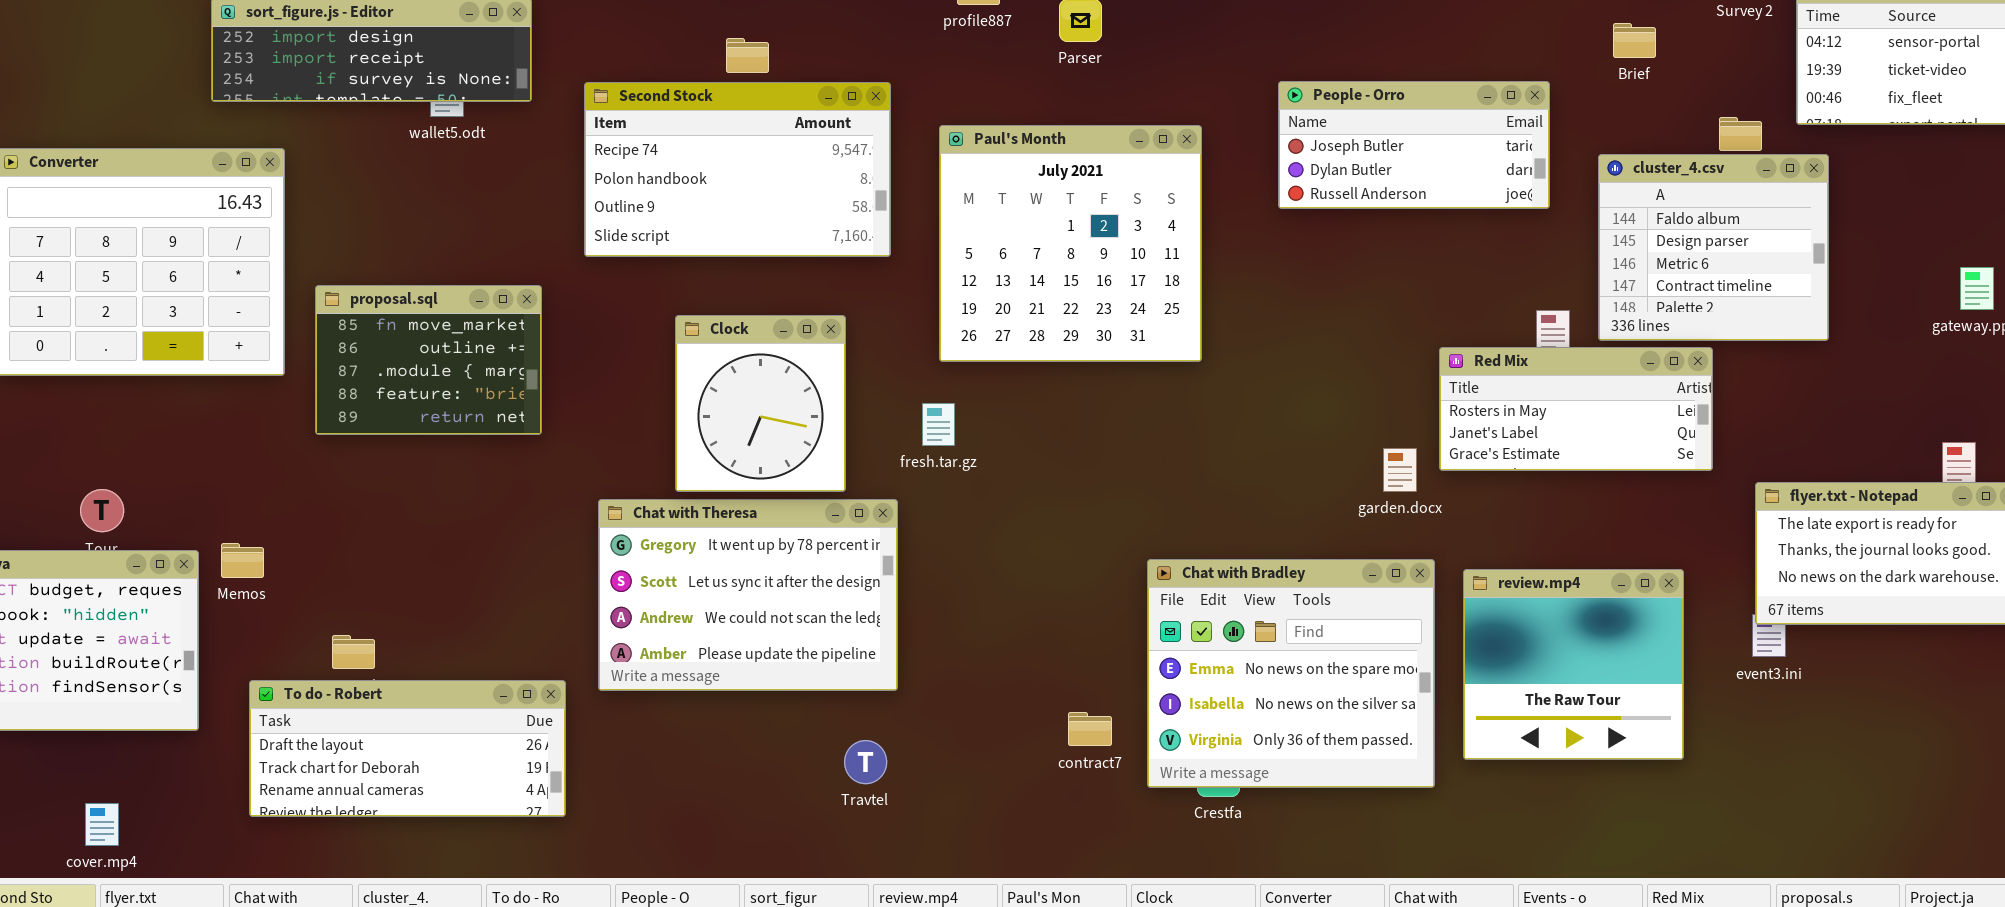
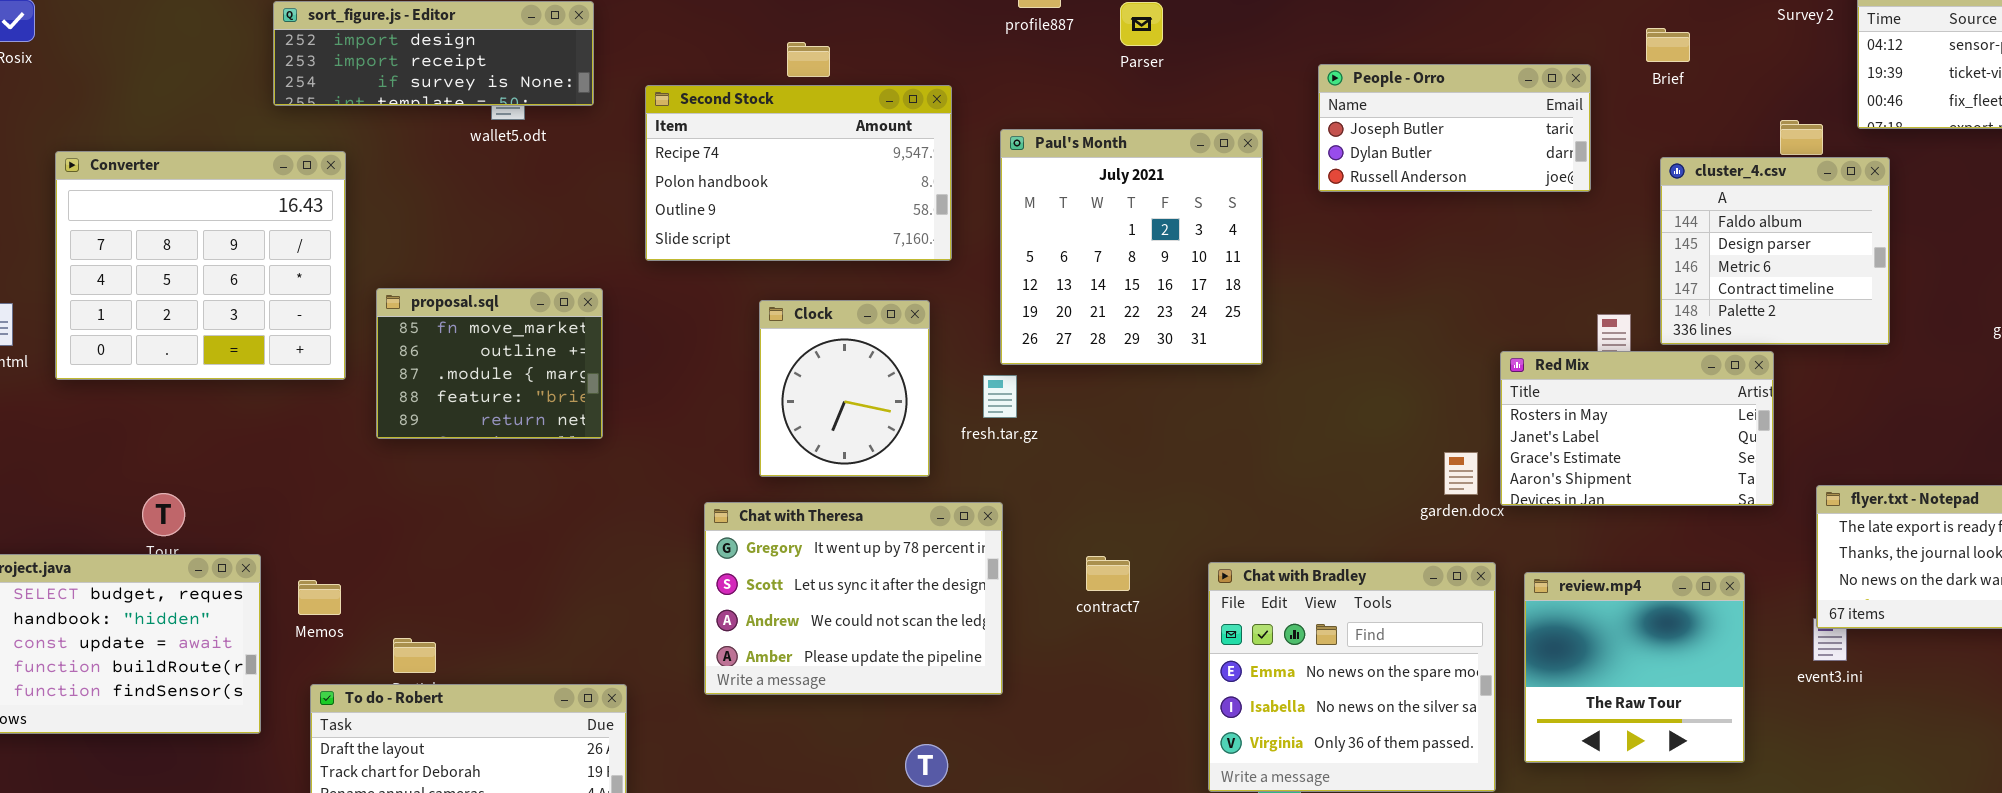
Brief: [1613,23,1656,58] -> [1646,28,1690,62], moved
People - Orro: [1278,81,1550,209] -> [1318,64,1591,192], moved
Clock: [675,315,846,492] -> [759,300,930,477], moved
Red Mix: [1439,347,1713,471] -> [1500,351,1774,506], resized
fresh.tar.gz: [922,403,955,446] -> [983,375,1017,418], moved
Chat with Theresa: [598,499,898,691] -> [704,502,1003,695], moved
Memos: [221,543,264,578] -> [298,580,341,615], moved
contract7: [1068,712,1112,746] -> [1086,556,1130,591], moved

